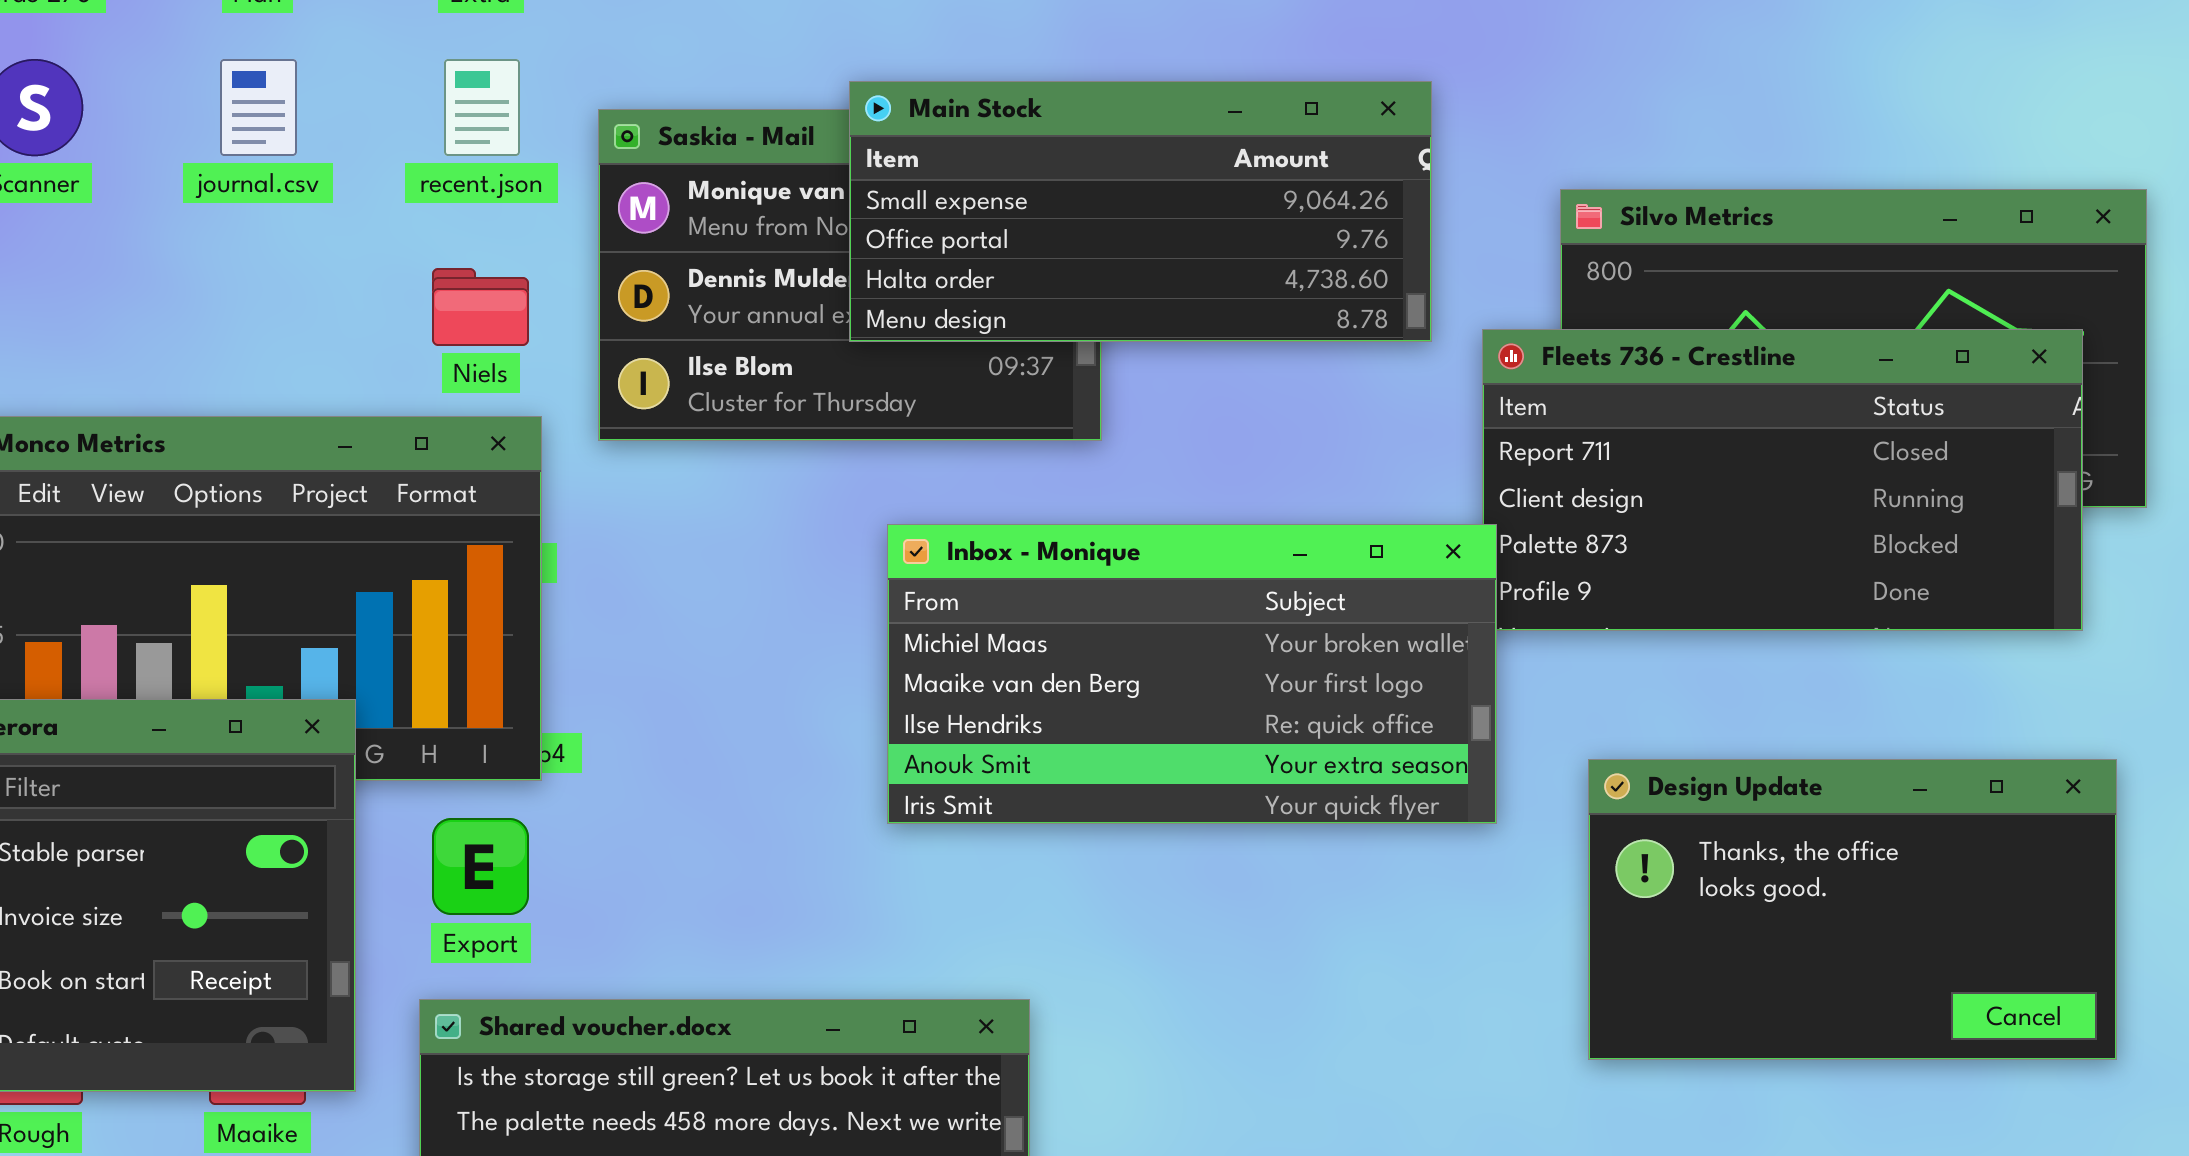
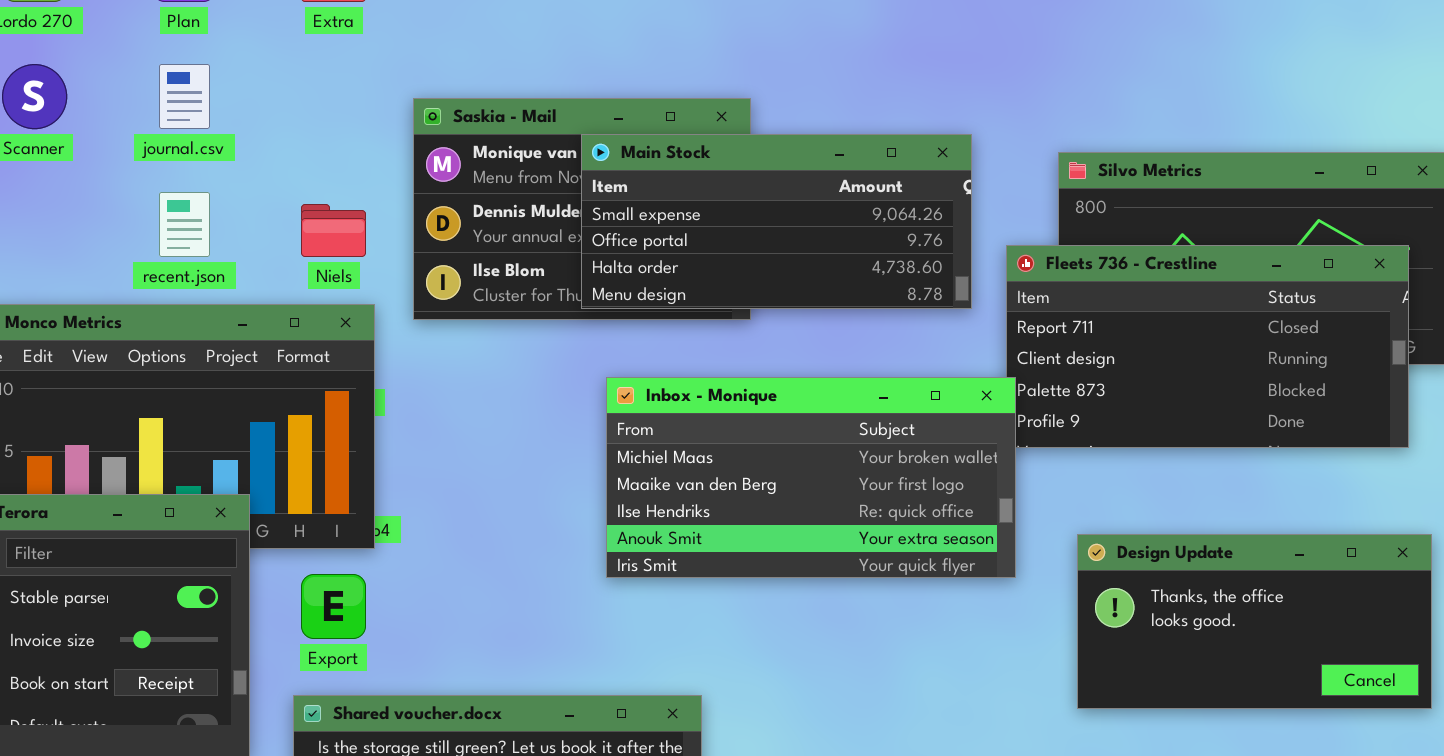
recent.json: [444,59,520,156] -> [159,192,210,257], moved
Main Stock: [849,81,1432,342] -> [581,134,972,309], moved
Design Update: [1588,759,2117,1060] -> [1077,534,1432,709], resized

